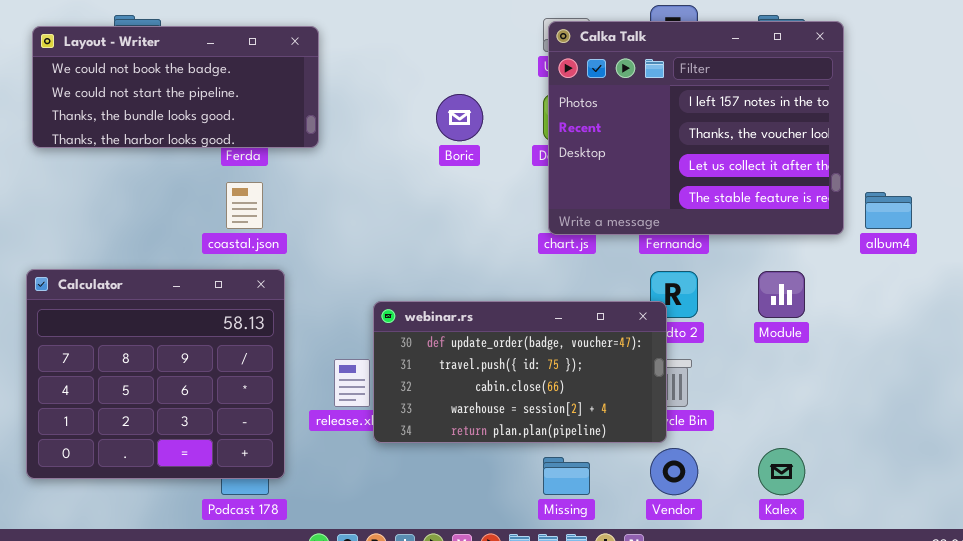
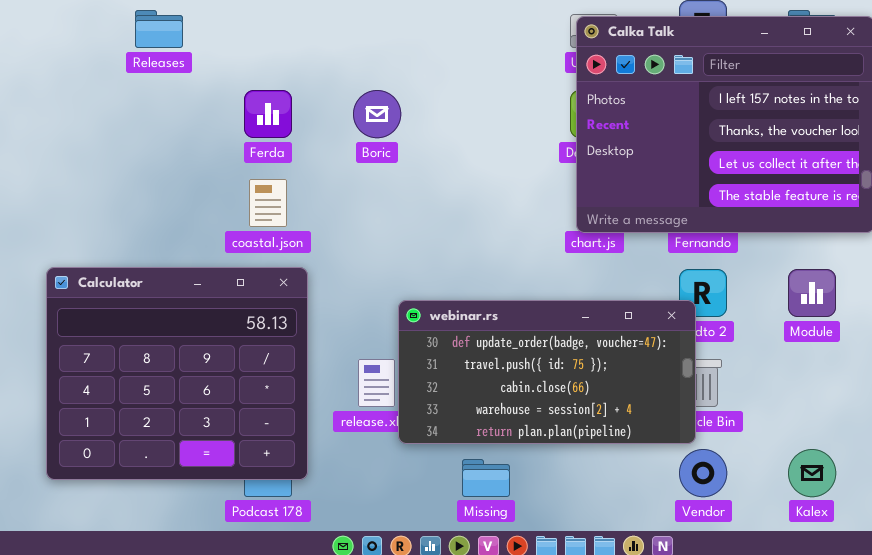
Layout - Writer: [32,26,319,148] -> none, closed
Boric: [436,94,483,141] -> [353,90,401,138], moved
Missing: [543,457,590,495] -> [462,459,510,497], moved

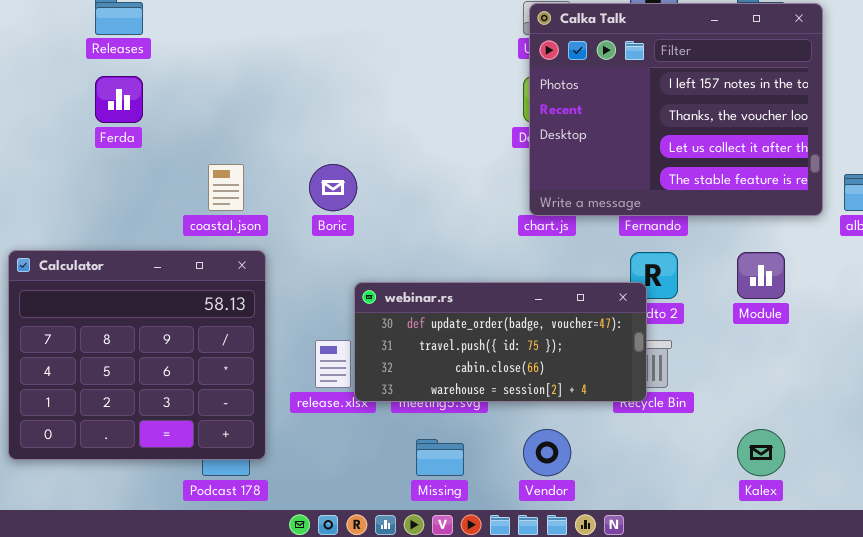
Ferda: [244,90,292,138] -> [95,76,143,123], moved
Boric: [353,90,401,138] -> [309,164,357,211], moved
webinar.rs: [398,300,696,444] -> [354,282,647,402], resized
Vendor: [679,449,727,497] -> [523,429,571,476], moved

